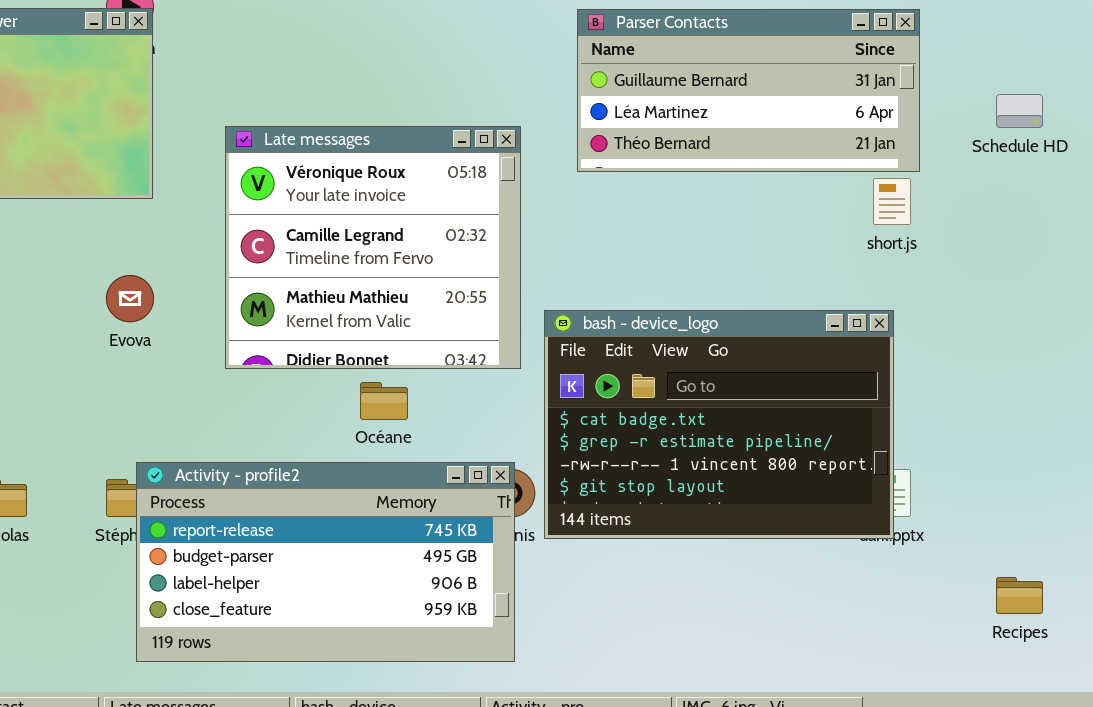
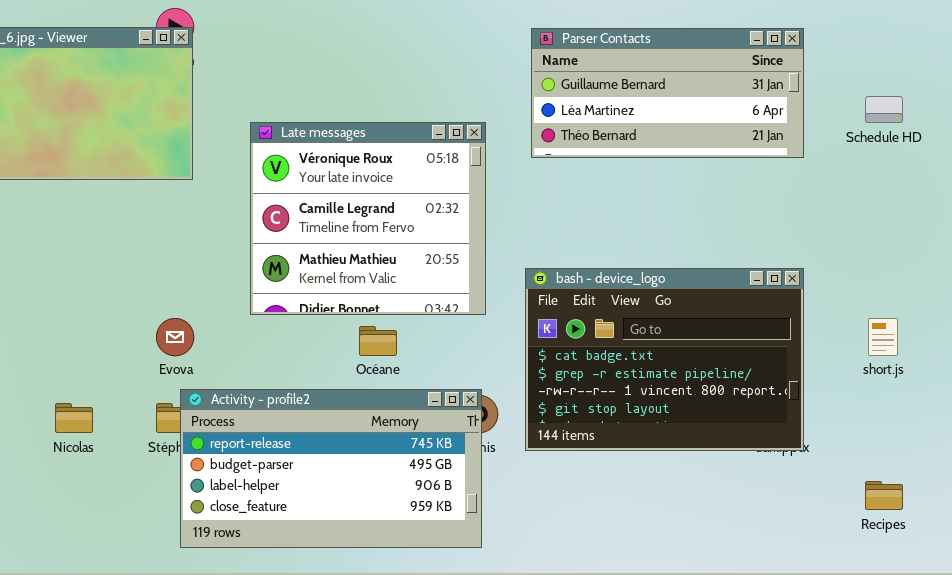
short.js: [873,178,911,225] -> [868,318,898,356], moved
Evova: [106,275,154,322] -> [156,318,194,356], moved
bash - device_logo: [544,310,894,539] -> [525,268,804,451], moved

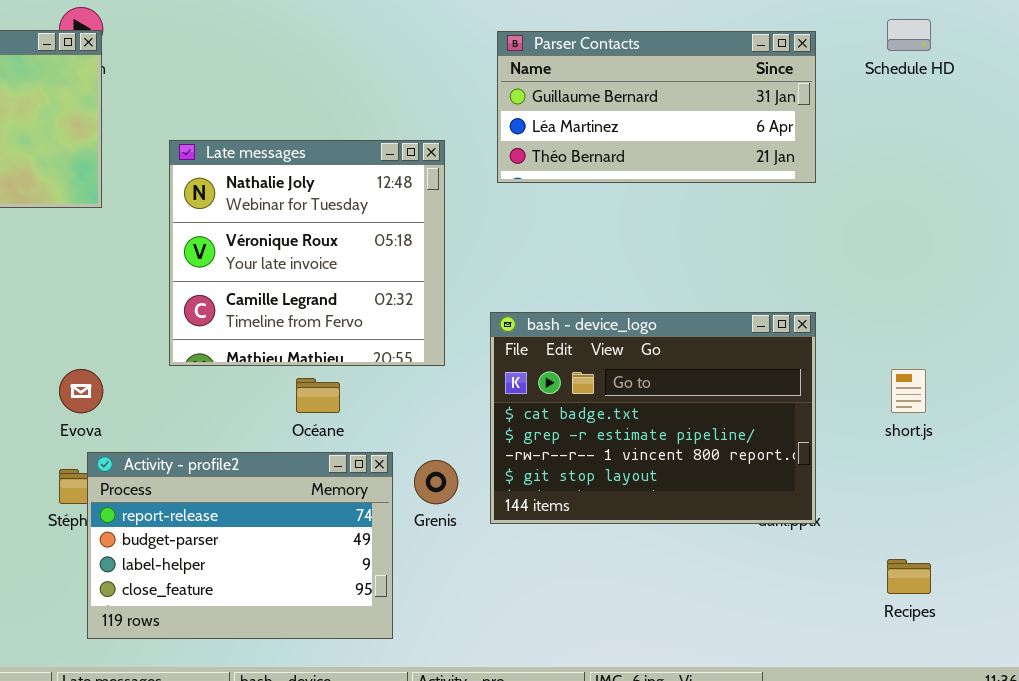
Schedule HD: [865,96,903,123] -> [887,19,931,51], moved
Late messages: [250,122,486,315] -> [169,140,445,366], scrolled up 1 row
Activity - profile2: [180,389,482,548] -> [87,452,393,639], resized

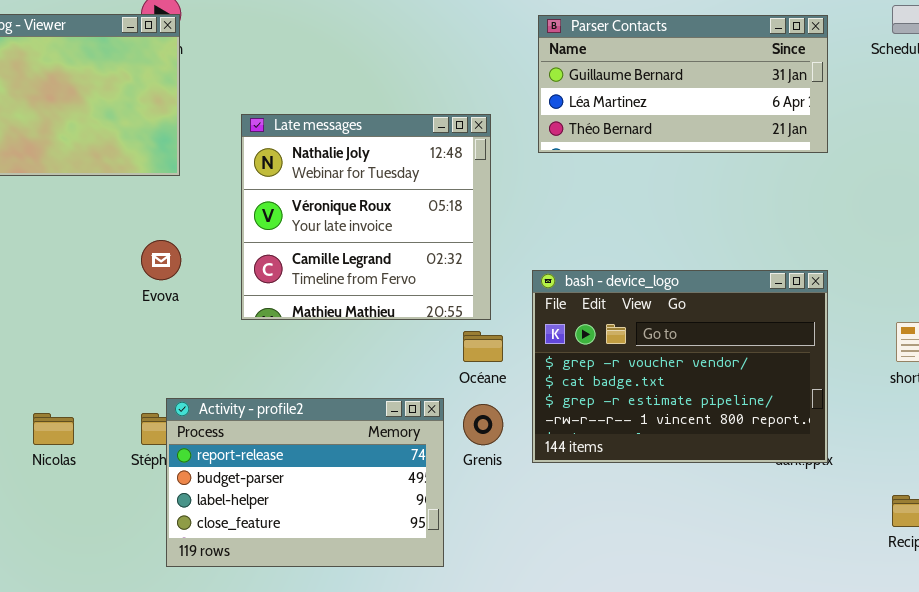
bash - device_logo: [490,312,816,524] -> [532,270,828,463], scrolled up 1 row
Evova: [59,369,103,413] -> [141,240,181,280], moved
Océane: [296,378,340,413] -> [463,331,503,362], moved

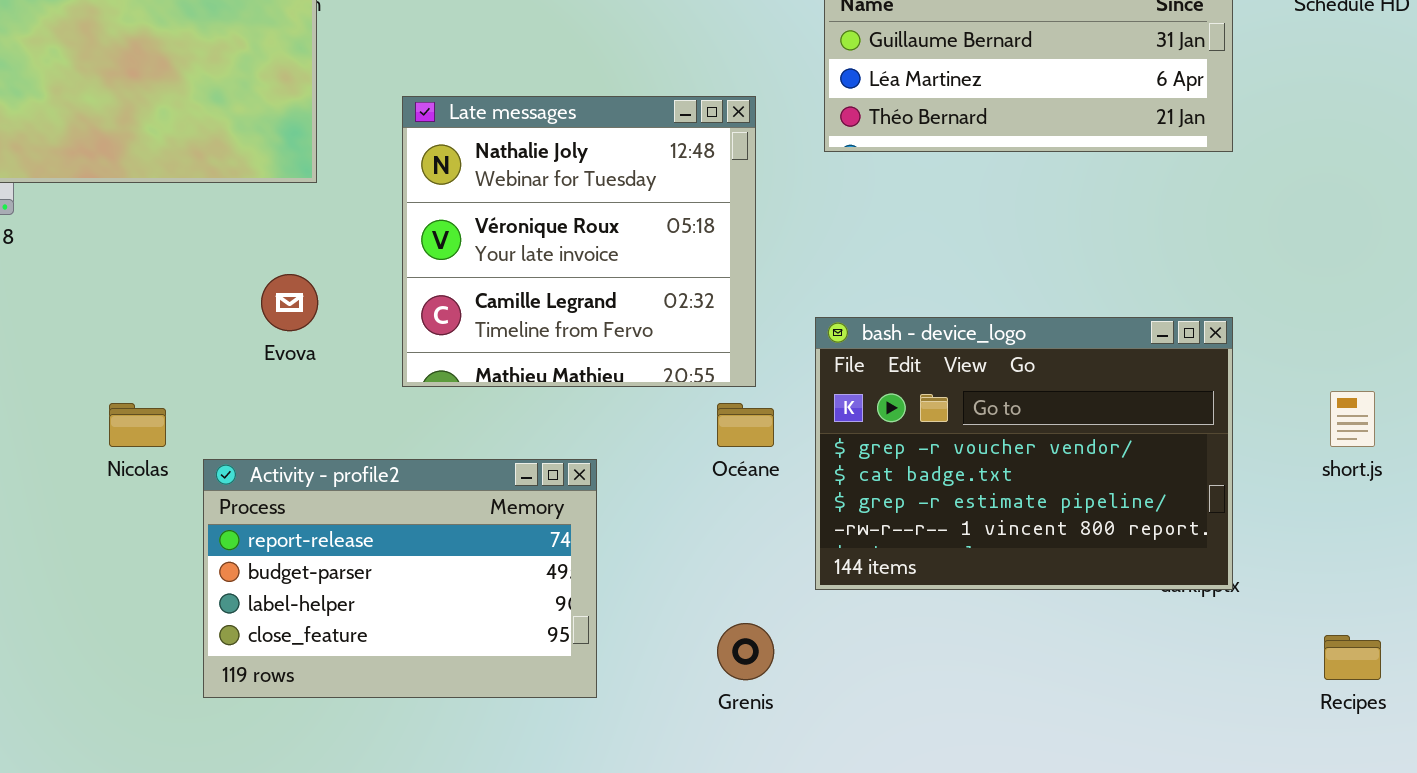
Activity - profile2: [166,398,444,567] -> [203,459,597,698], moved
Grenis: [463,404,503,445] -> [717,623,774,680], moved
Nicolas: [33,413,74,445] -> [109,403,166,447], moved

